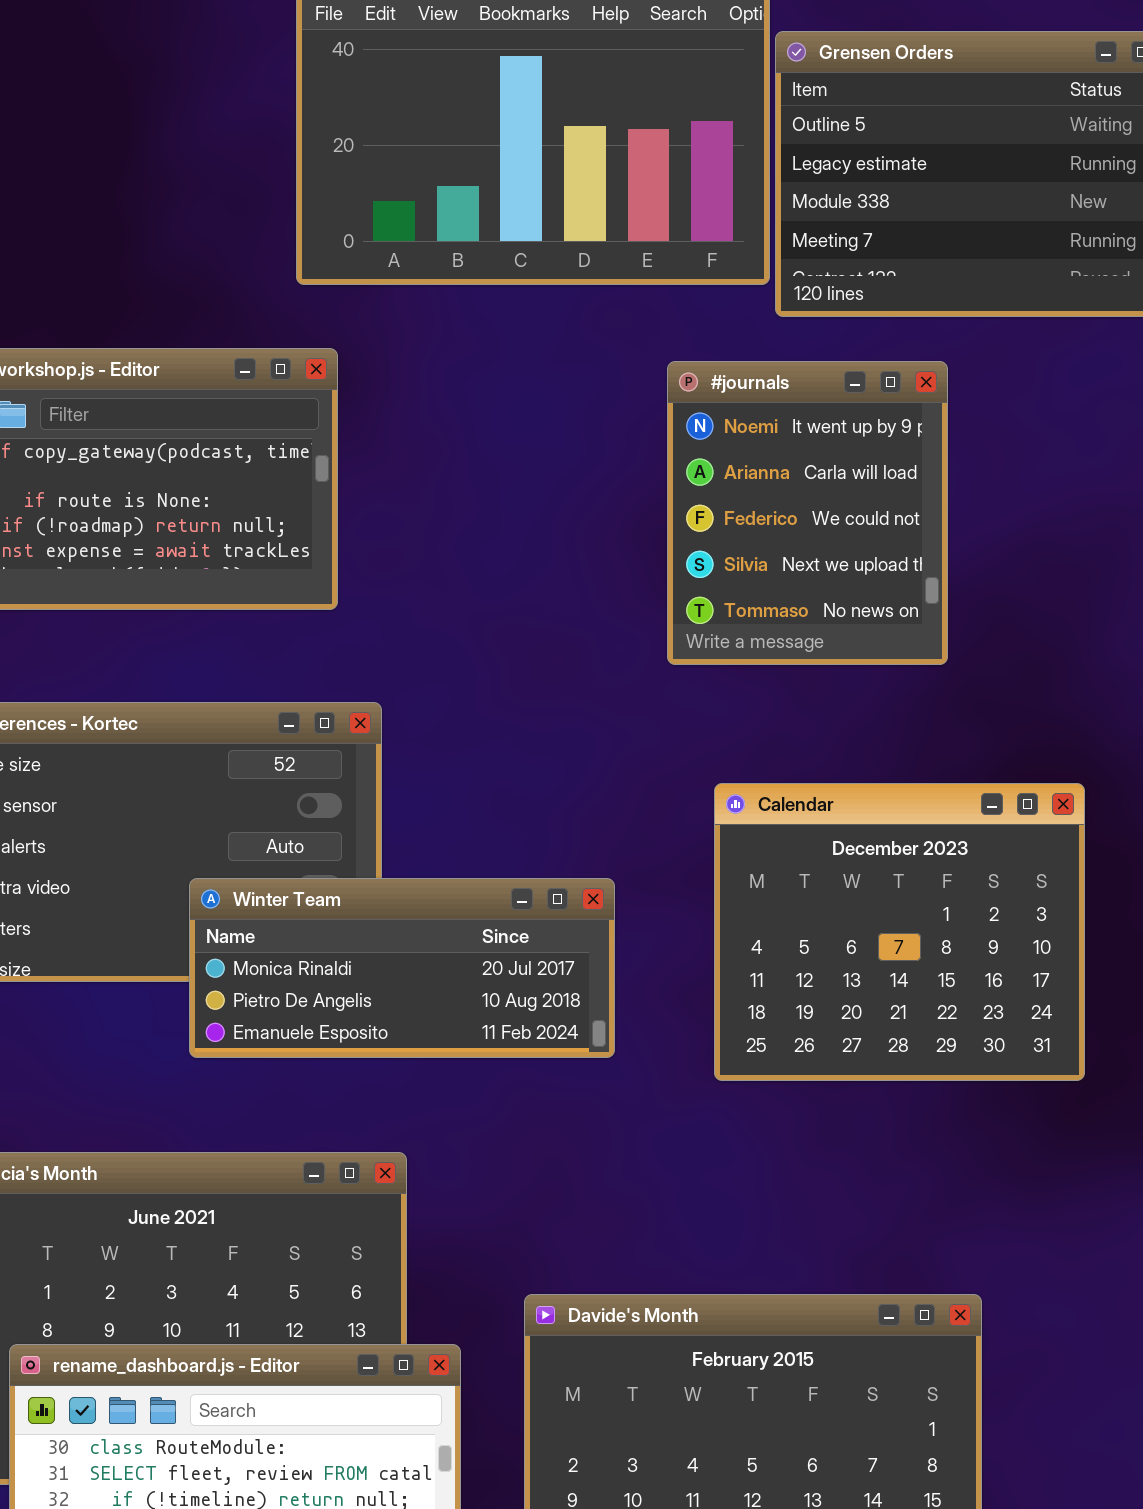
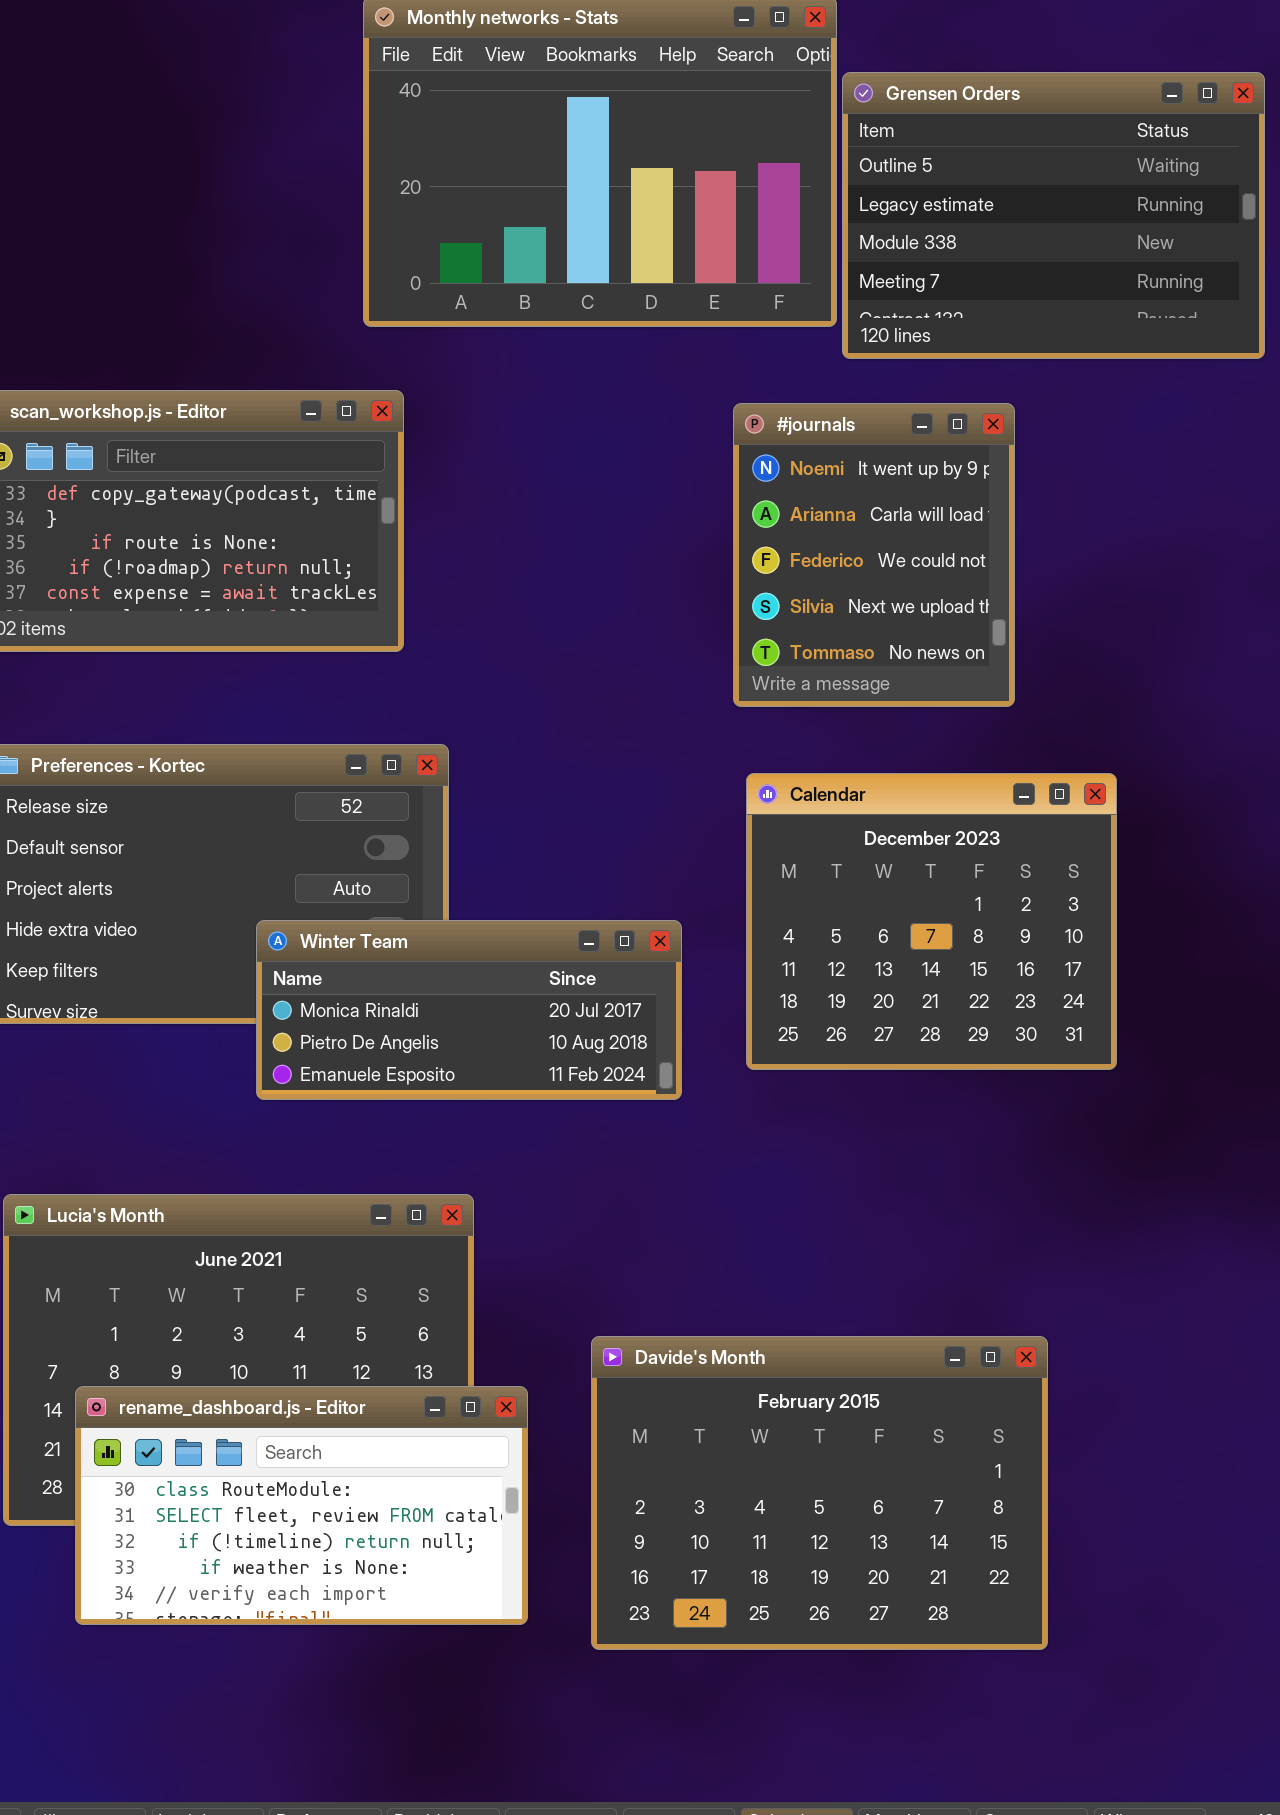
Calendar: [714,783,1085,1081] -> [746,773,1117,1070], moved

